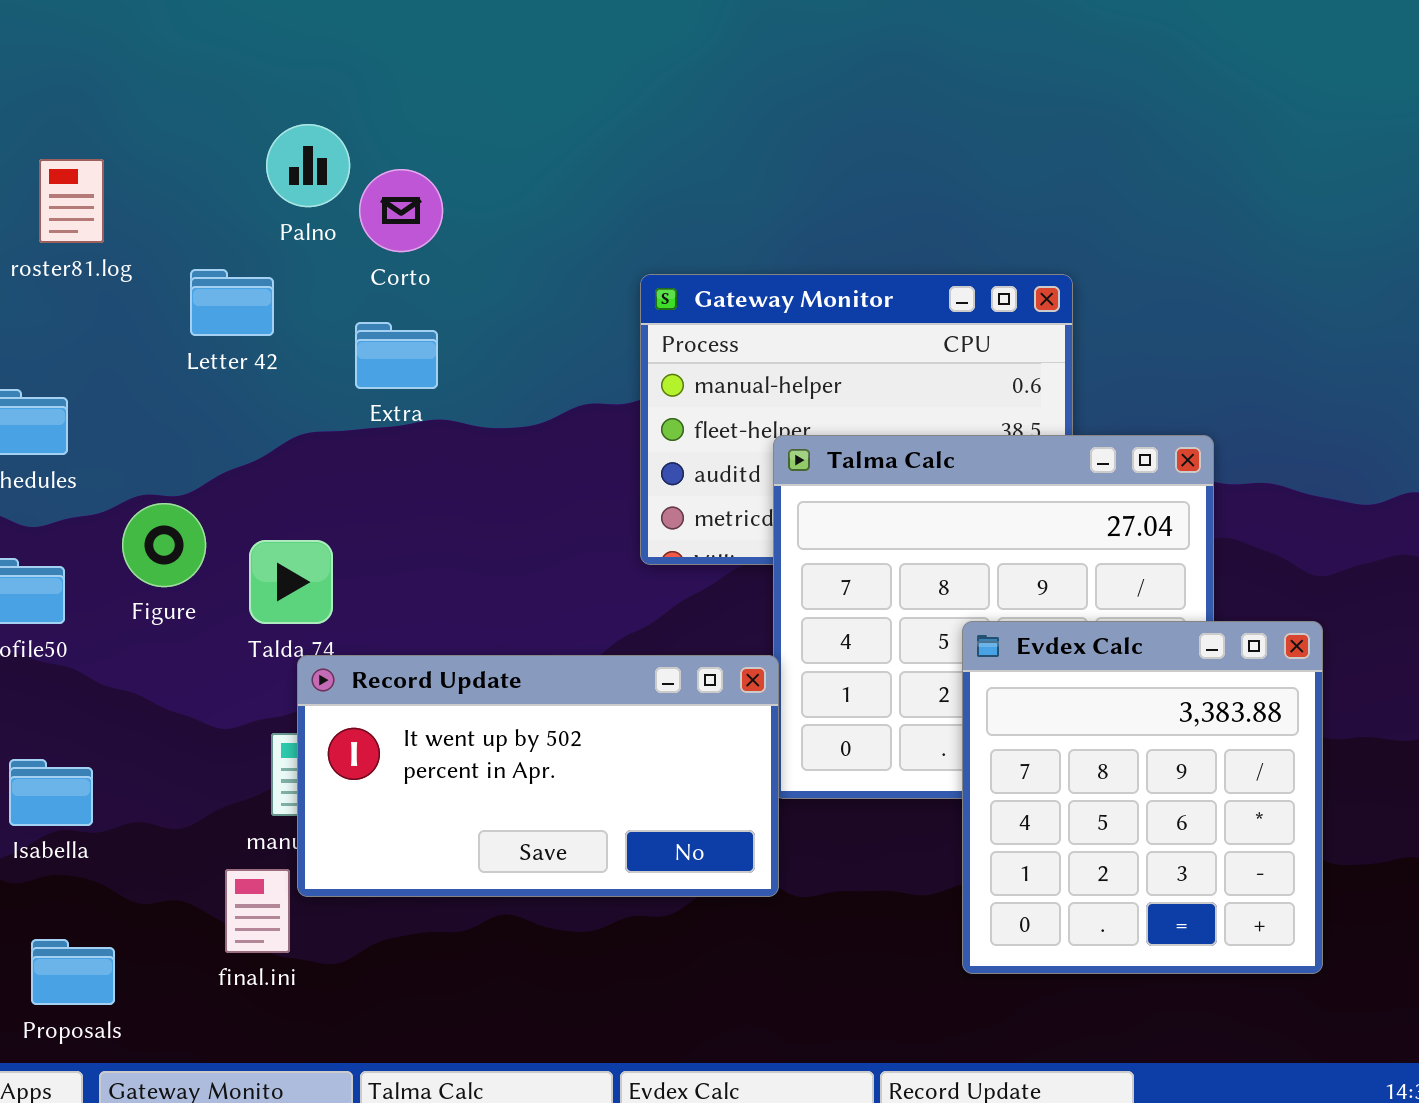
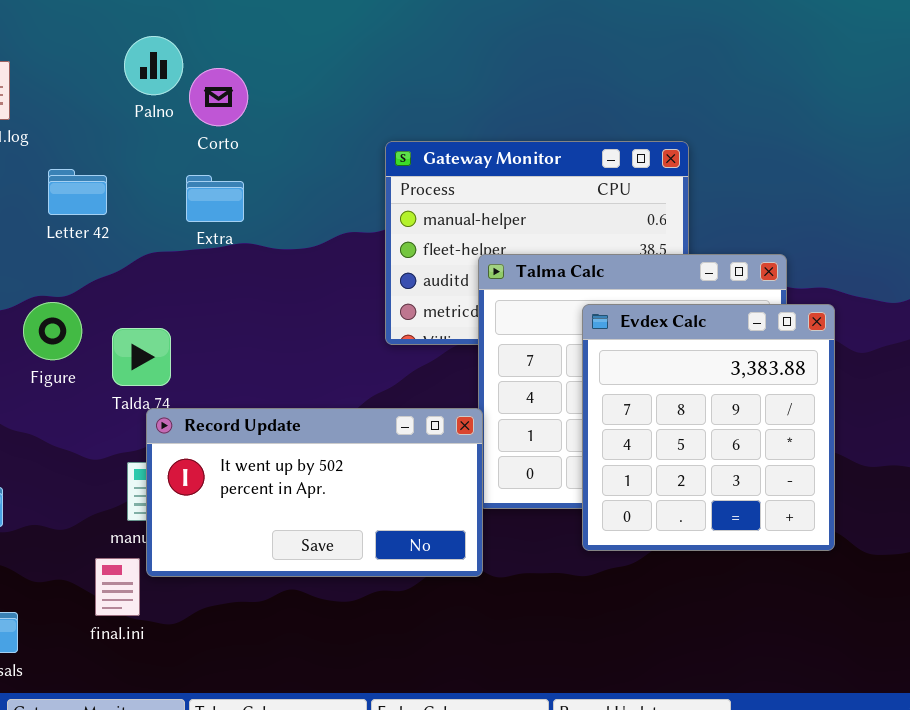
Letter 42: [190,269,274,336] -> [48,169,107,215], moved
Evdex Calc: [962,621,1323,974] -> [582,304,835,551], moved

